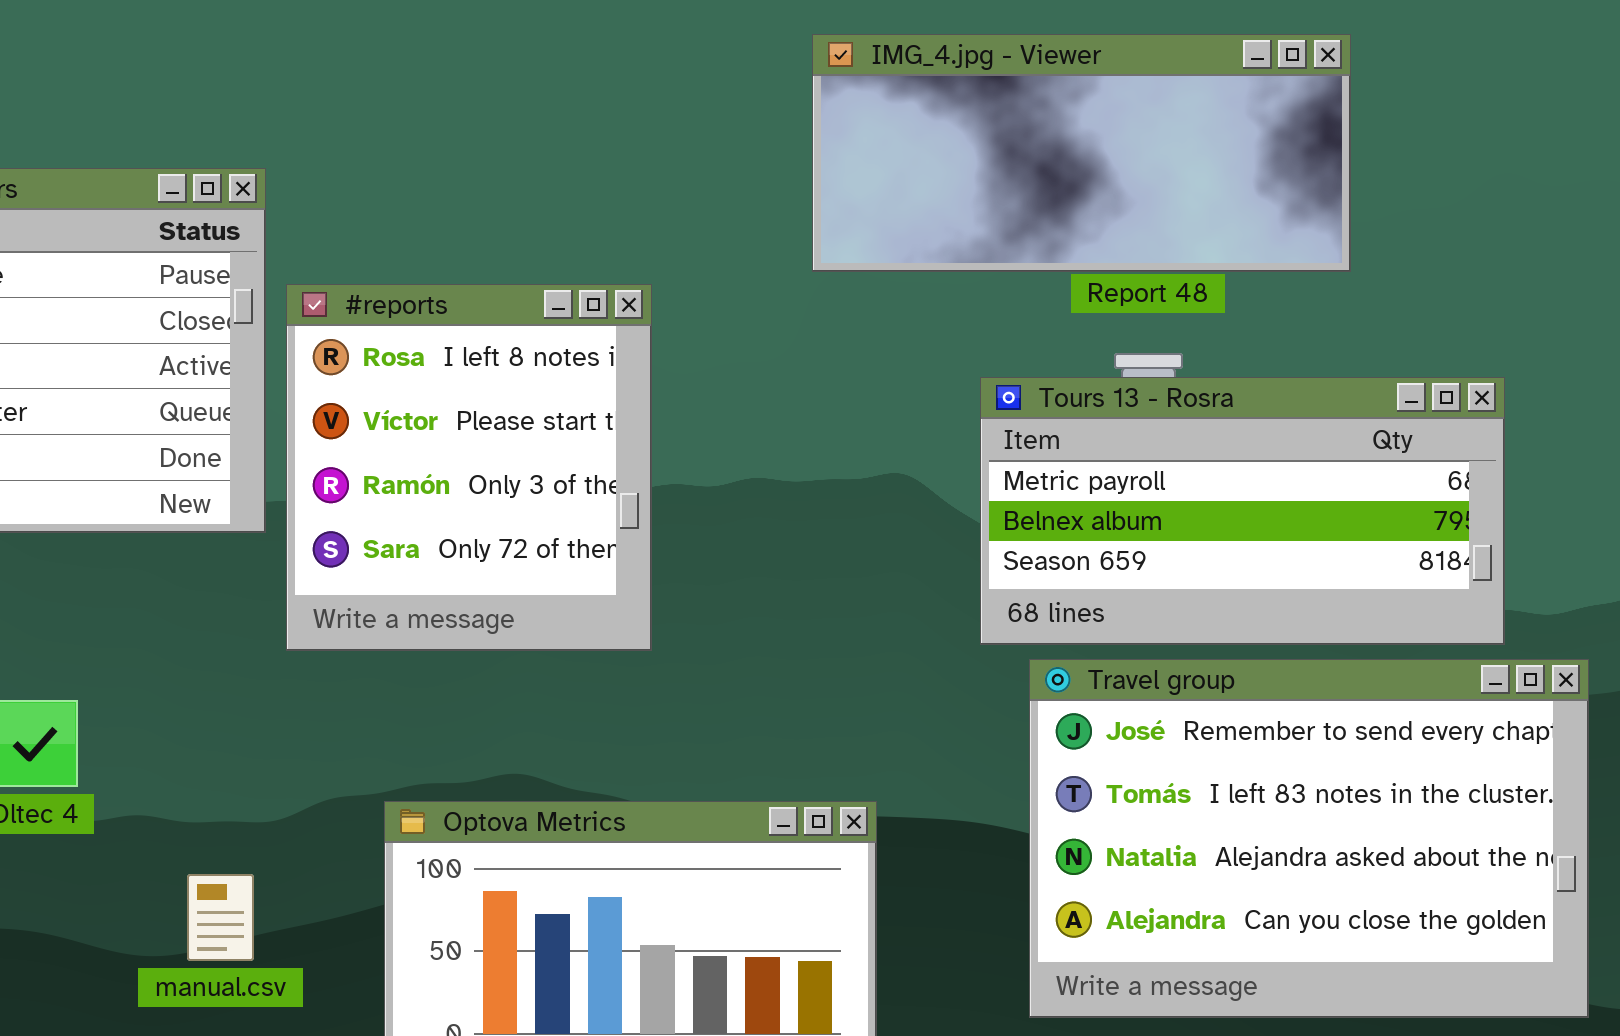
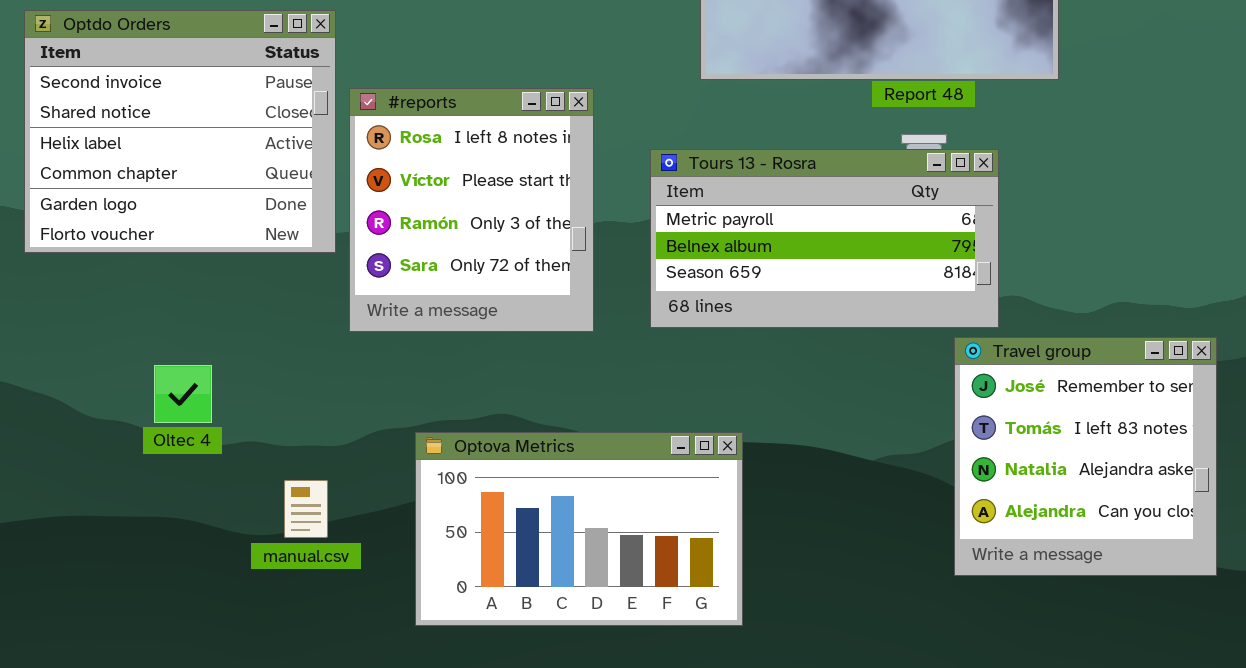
Tours 13 - Rosra: [980,377,1505,645] -> [650,149,999,328], moved
Travel group: [1029,659,1589,1018] -> [954,337,1217,576], resized

